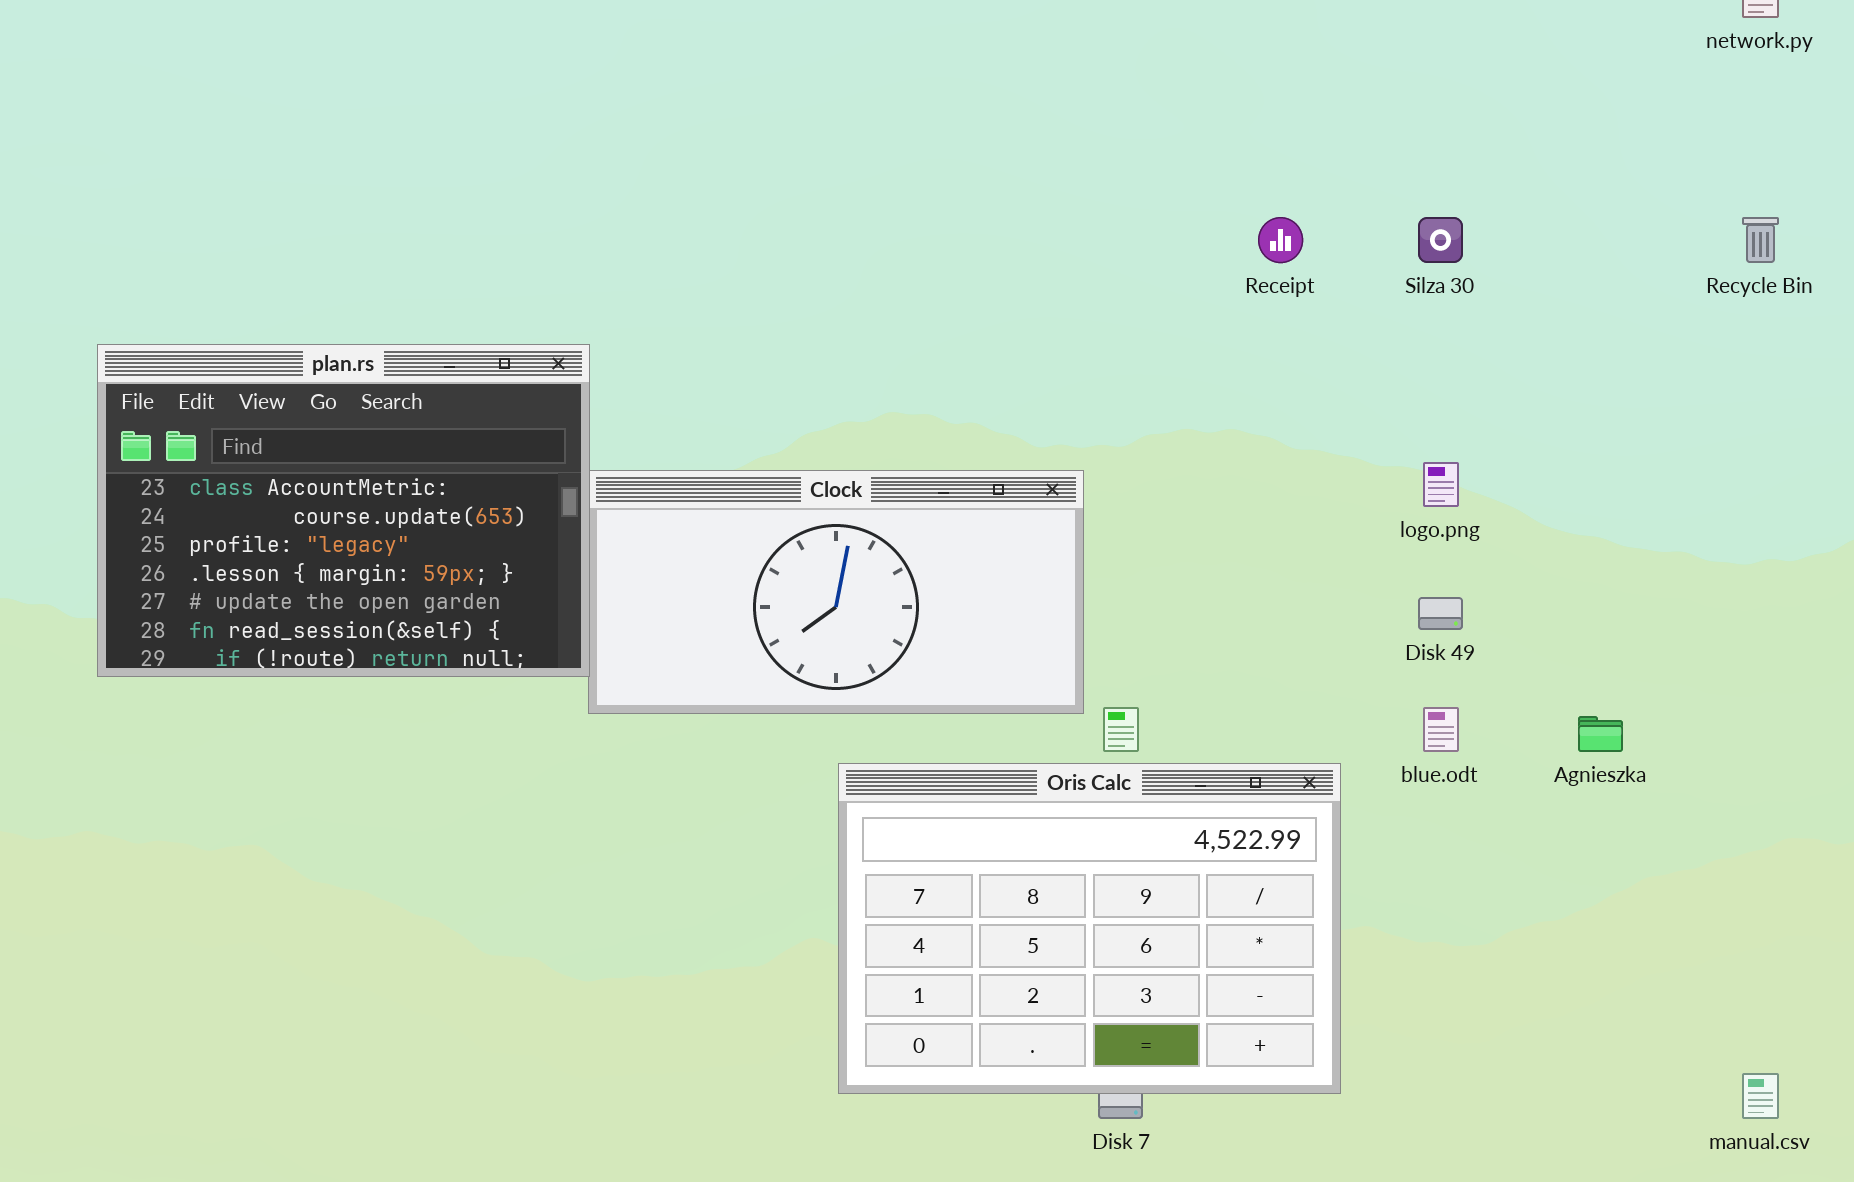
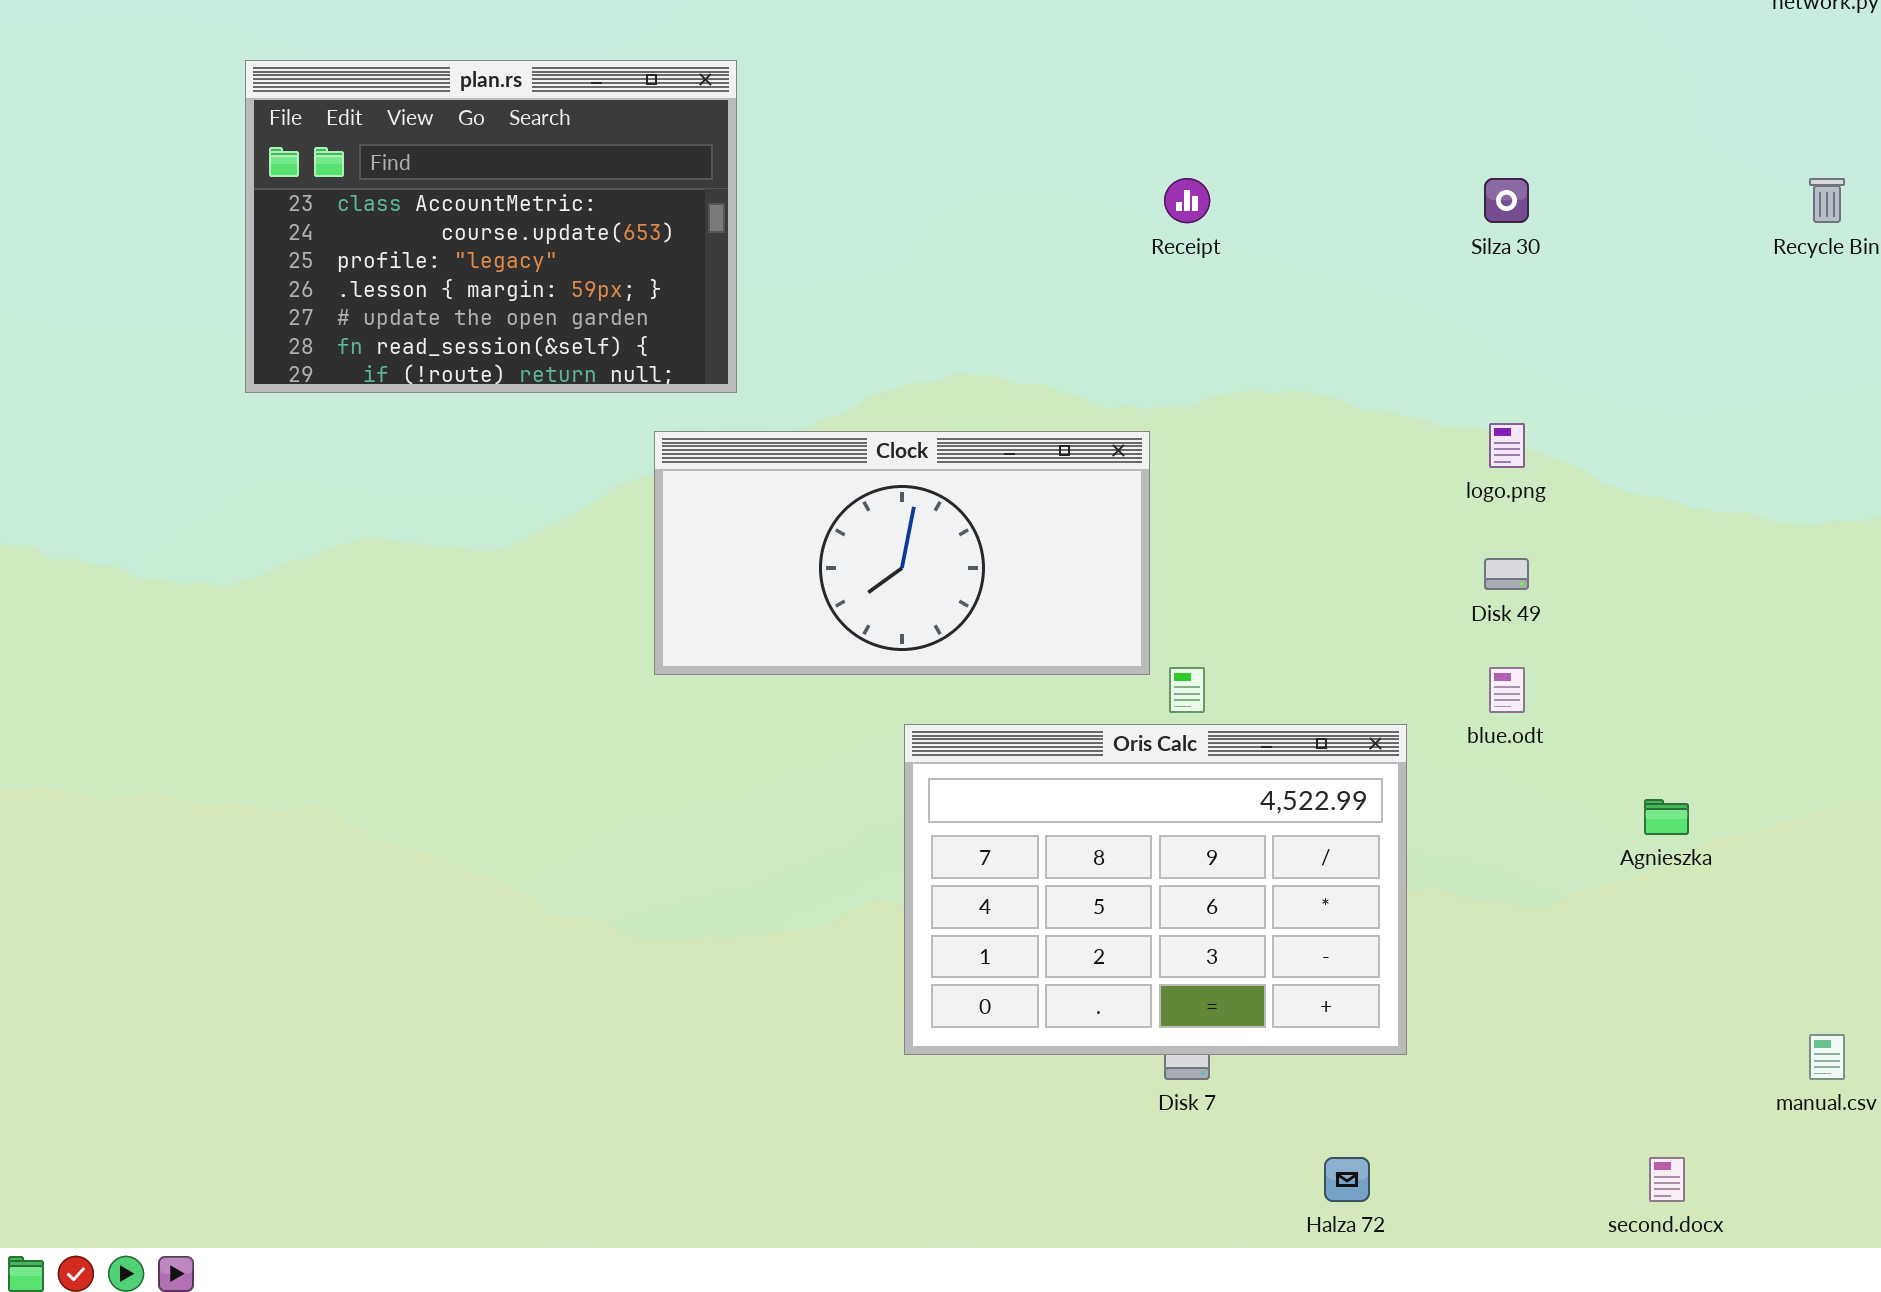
Receipt: [1258,217,1303,263] -> [1164,178,1210,223], moved
plan.rs: [97,344,590,677] -> [245,60,737,393], moved
Agnieszka: [1578,716,1623,752] -> [1644,799,1689,835], moved

